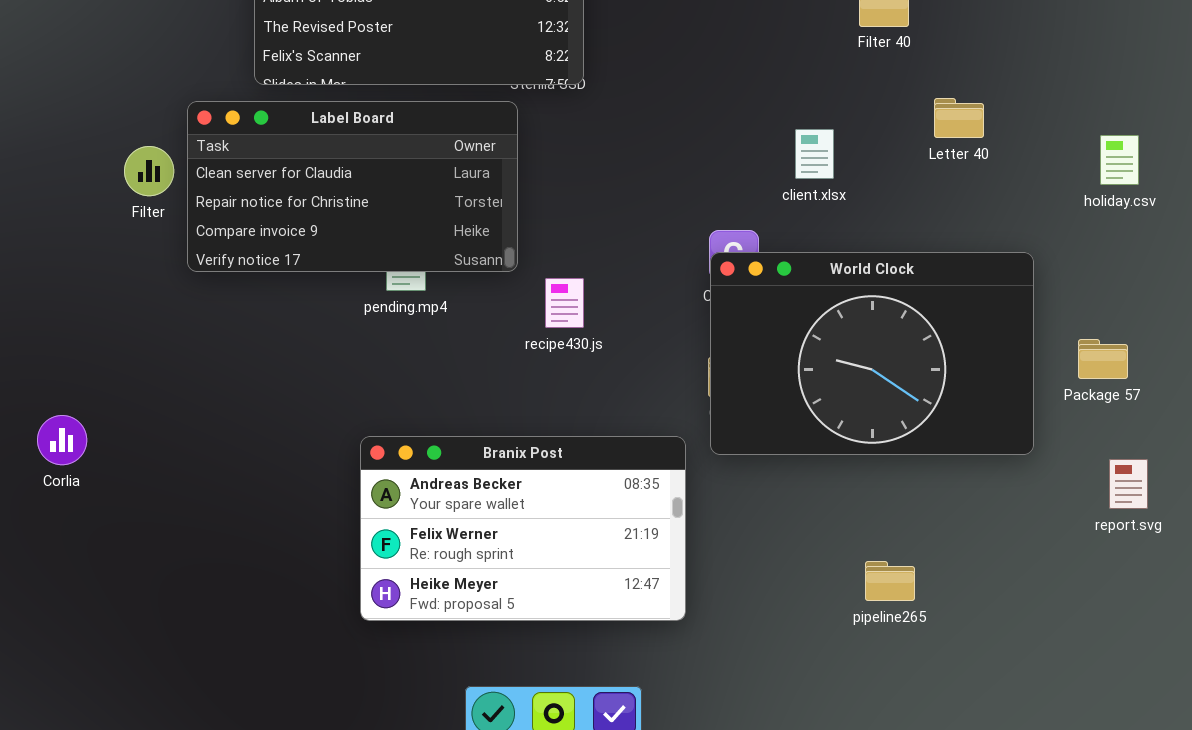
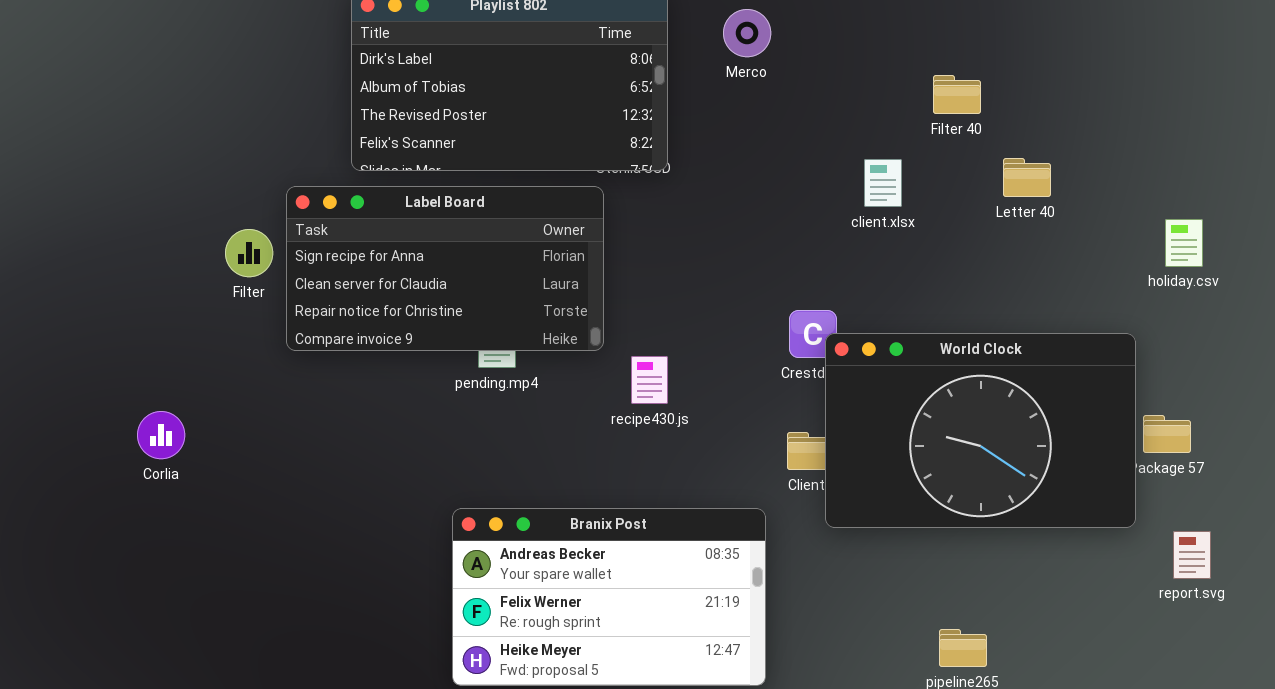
Letter 40: [934,98,984,138] -> [1003,158,1051,197], moved
Label Board: [187,101,518,272] -> [286,186,604,351], scrolled up 1 row
client.xlsx: [795,129,834,179] -> [864,159,902,207], moved
World Clock: [710,252,1034,455] -> [825,333,1136,528], moved
Corlia: [37,415,87,465] -> [137,411,185,459], moved

